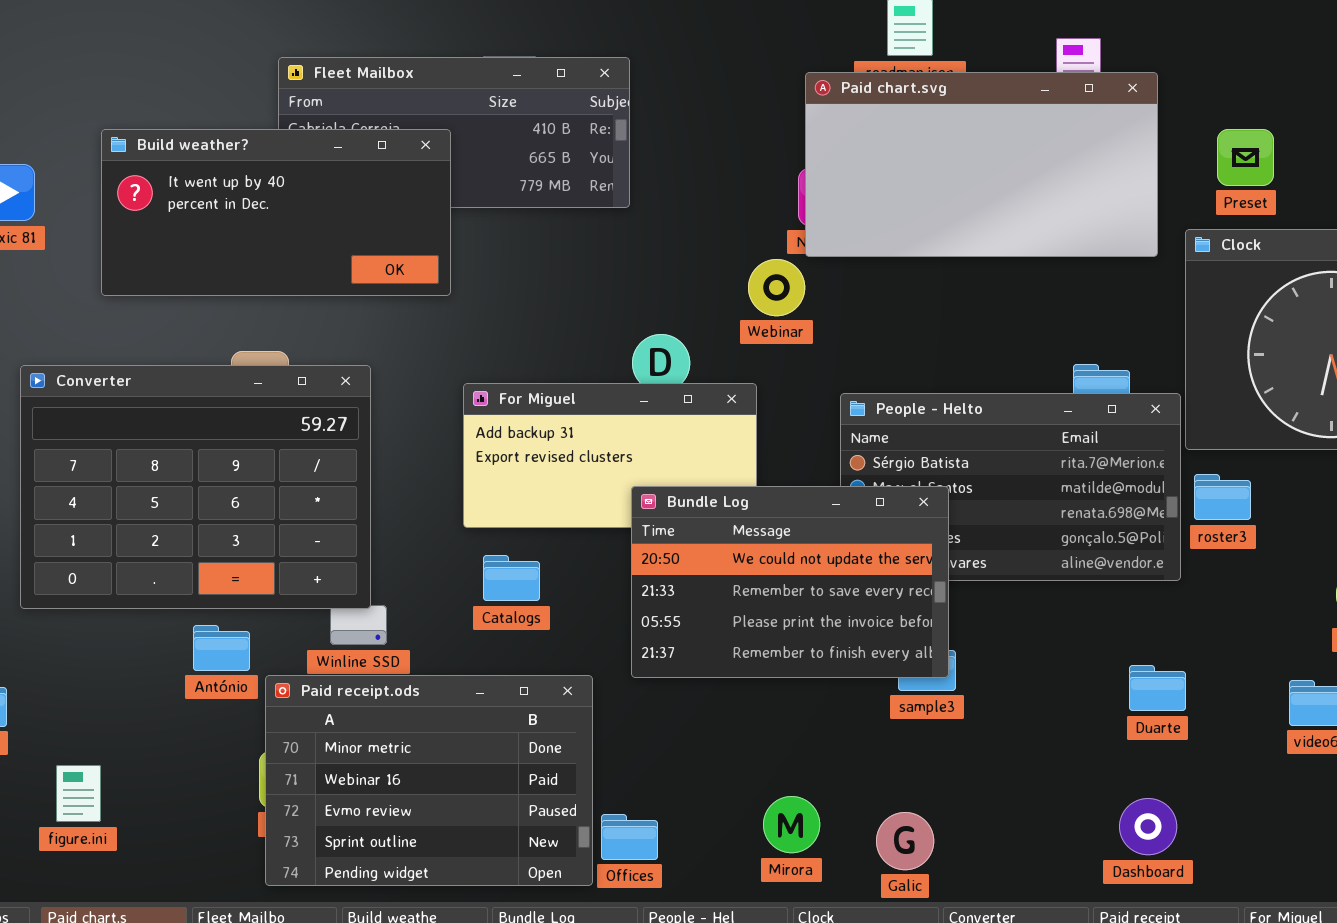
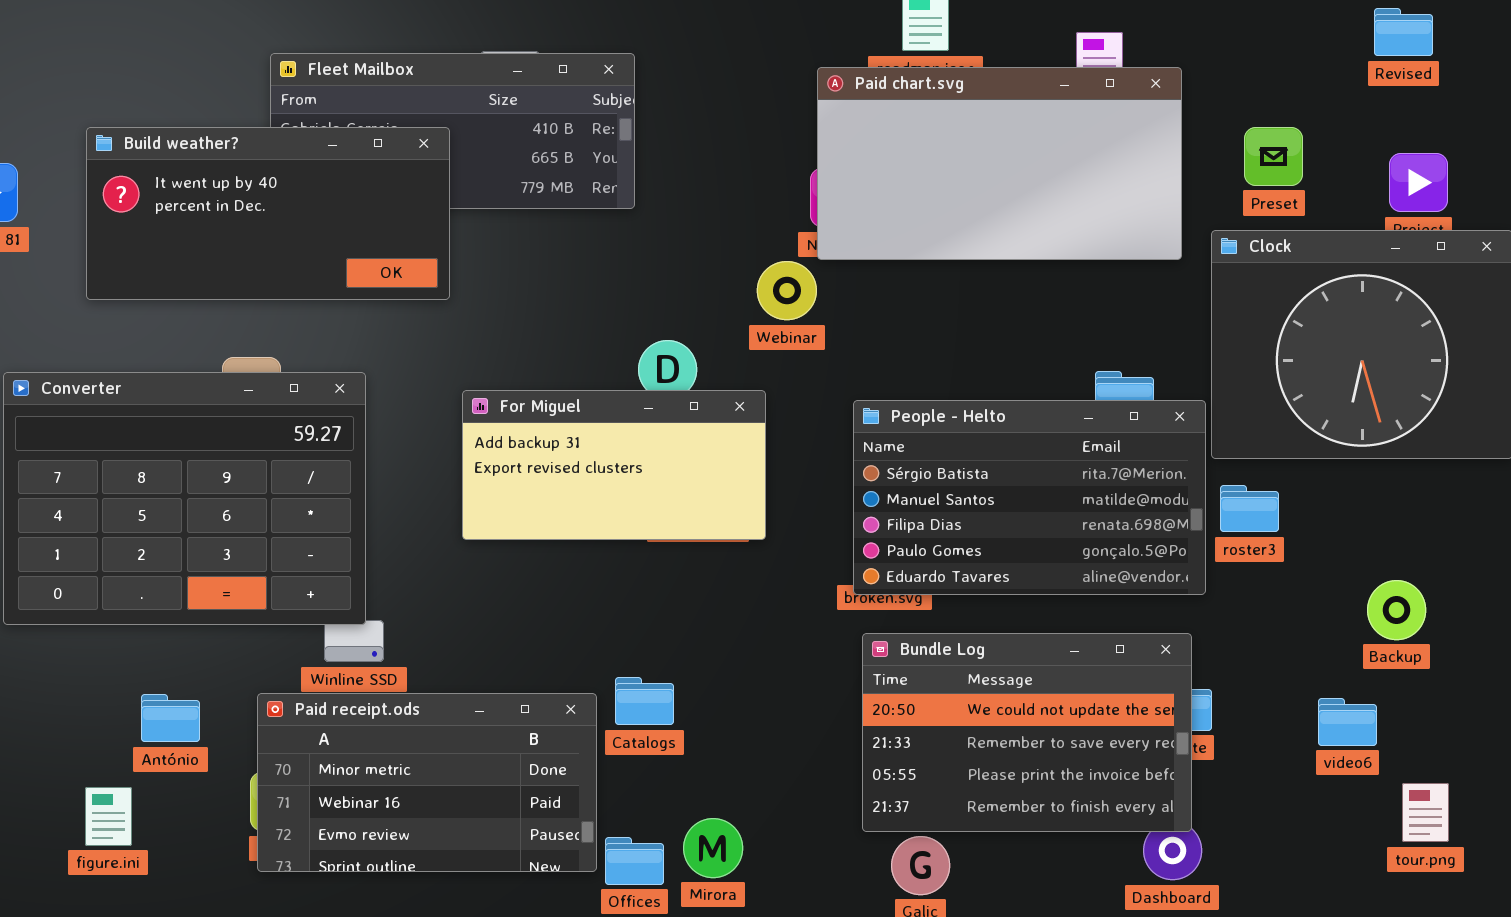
Bundle Log: [631,486,949,678] -> [862,633,1192,832], moved
Catalogs: [483,555,540,601] -> [615,677,674,725], moved
António: [193,625,250,671] -> [141,694,200,742], moved
Paid receipt.ods: [265,675,593,886] -> [257,693,597,872], resized
figure.ini: [56,765,101,822] -> [85,787,132,846], moved
Mirora: [763,796,820,853] -> [683,818,743,878], moved

